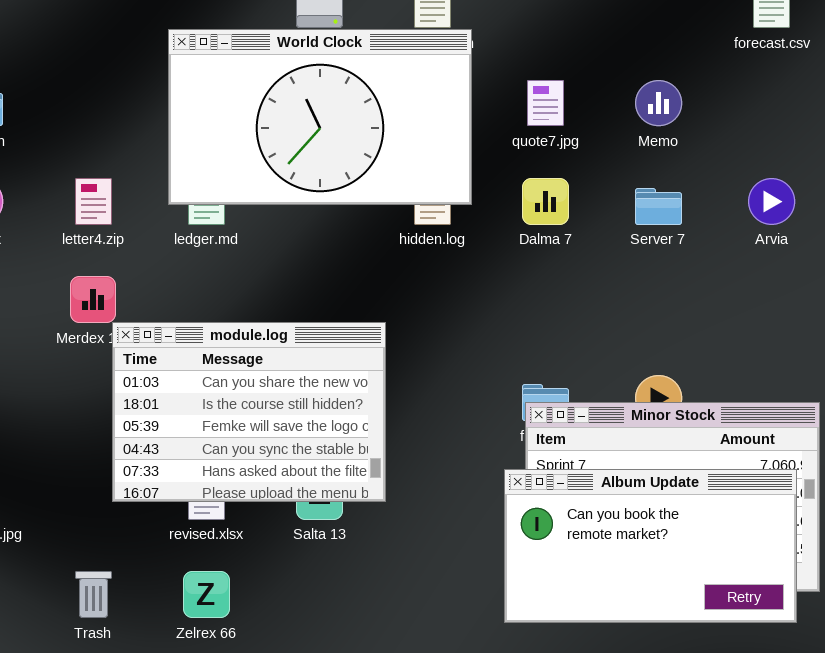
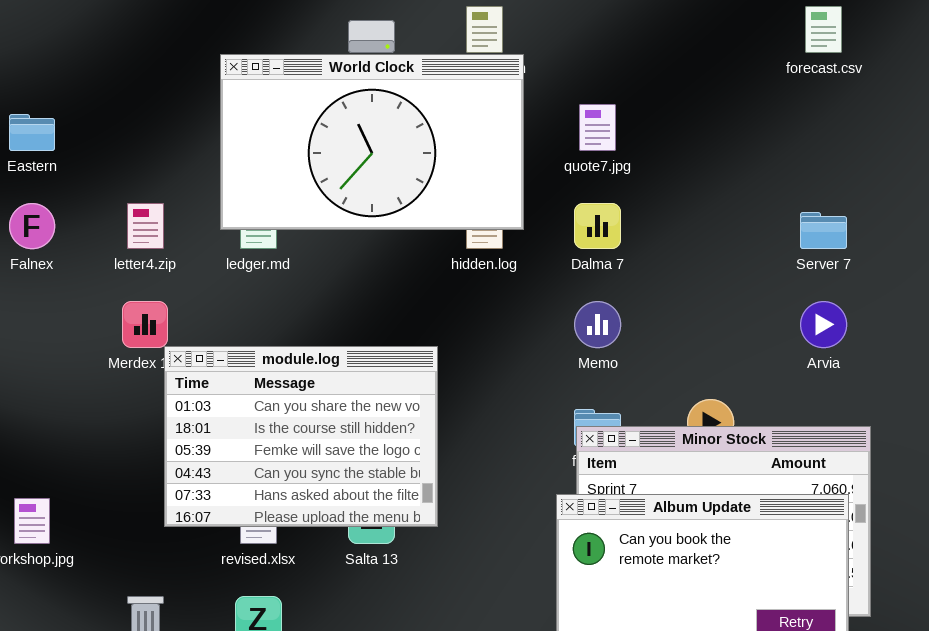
Memo: [635,80,682,126] -> [574,301,621,348], moved
Arvia: [748,178,795,225] -> [800,301,847,348], moved
Server 7: [635,188,682,225] -> [800,212,847,249], moved

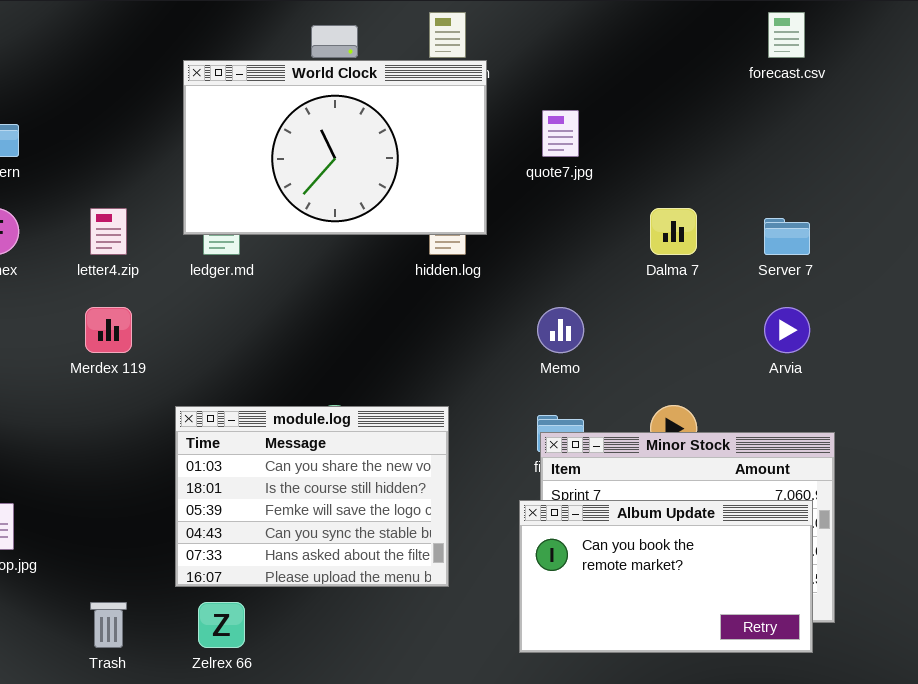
Dalma 7: [574,203,621,249] -> [650,208,697,255], moved
module.log: [164,346,438,527] -> [175,406,449,587], moved

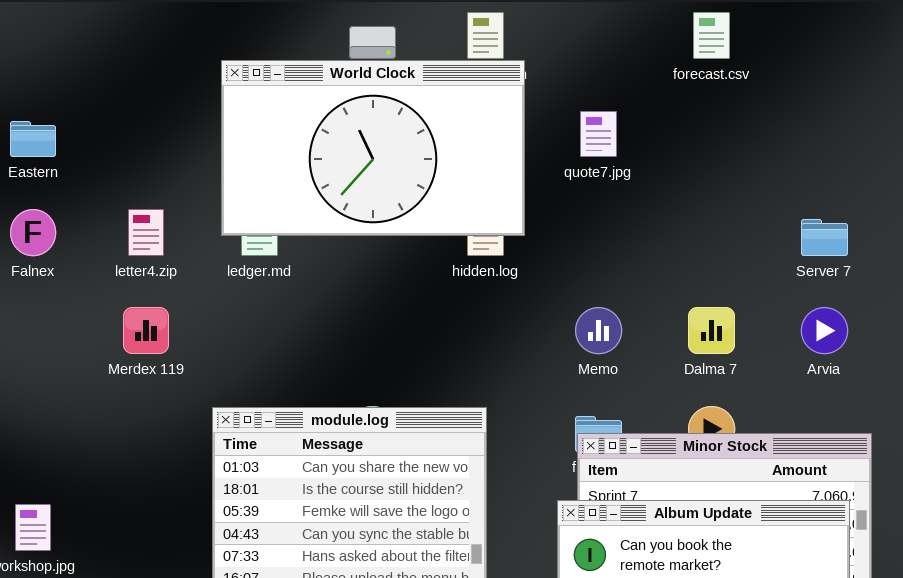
forecast.csv: [768,12,805,58] -> [693,12,730,59], moved
Dalma 7: [650,208,697,255] -> [688,307,735,354], moved

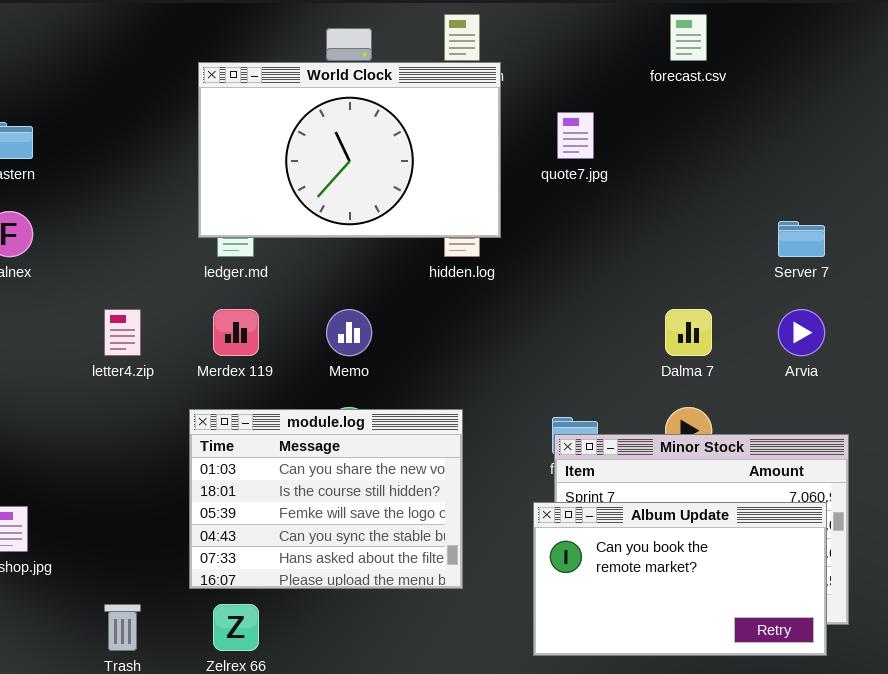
letter4.zip: [128,209,164,256] -> [104,309,141,356], moved
Merdex 119: [123,307,169,354] -> [213,309,259,356], moved
Memo: [575,307,622,354] -> [326,309,372,356], moved

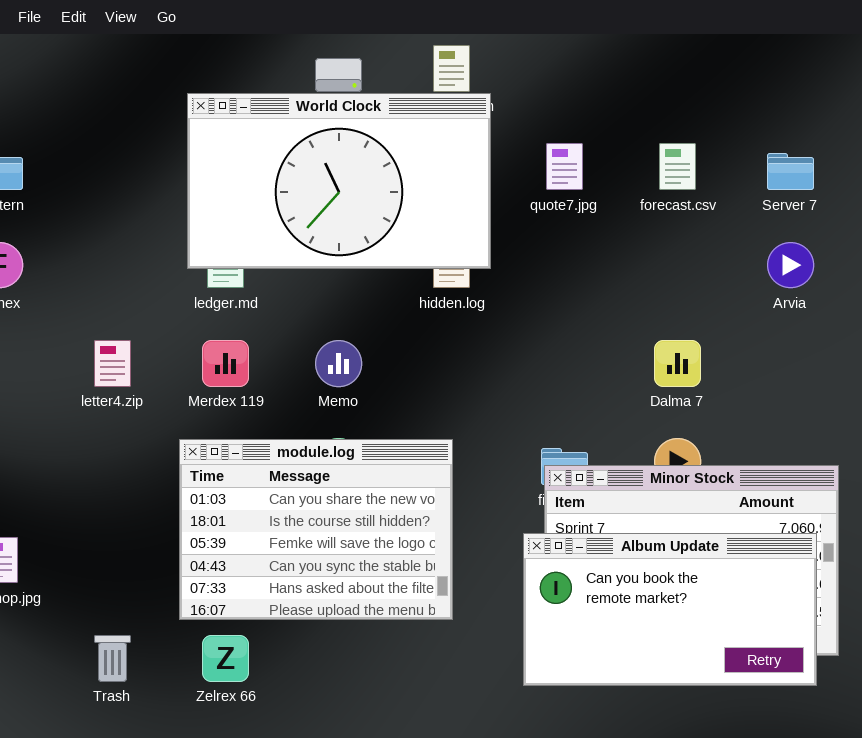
forecast.csv: [670,14,707,61] -> [659,143,696,190], moved
Server 7: [778,221,825,257] -> [767,153,814,190], moved
Arvia: [778,309,825,356] -> [767,242,814,288], moved

